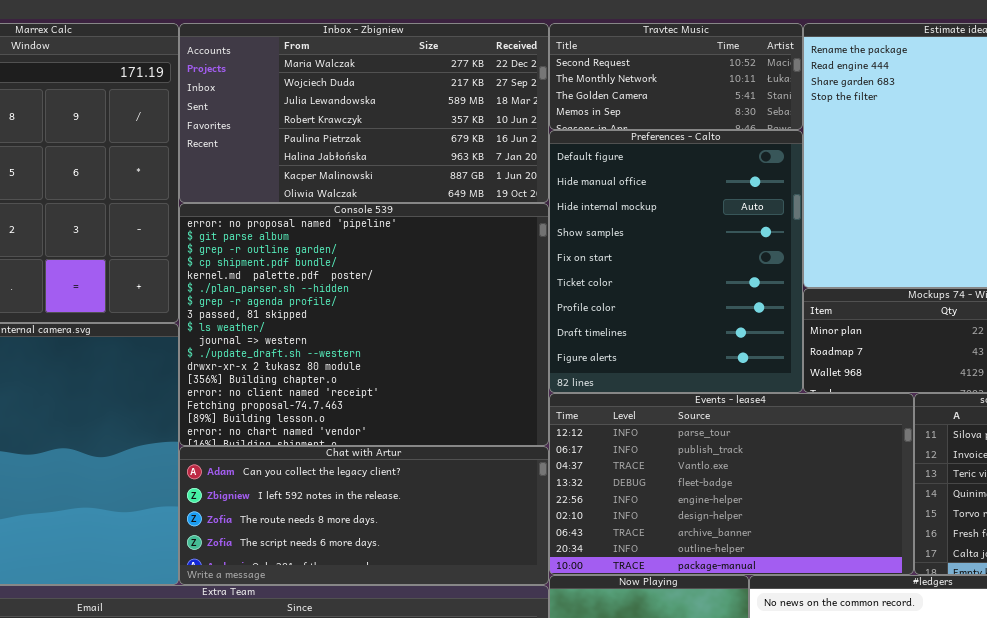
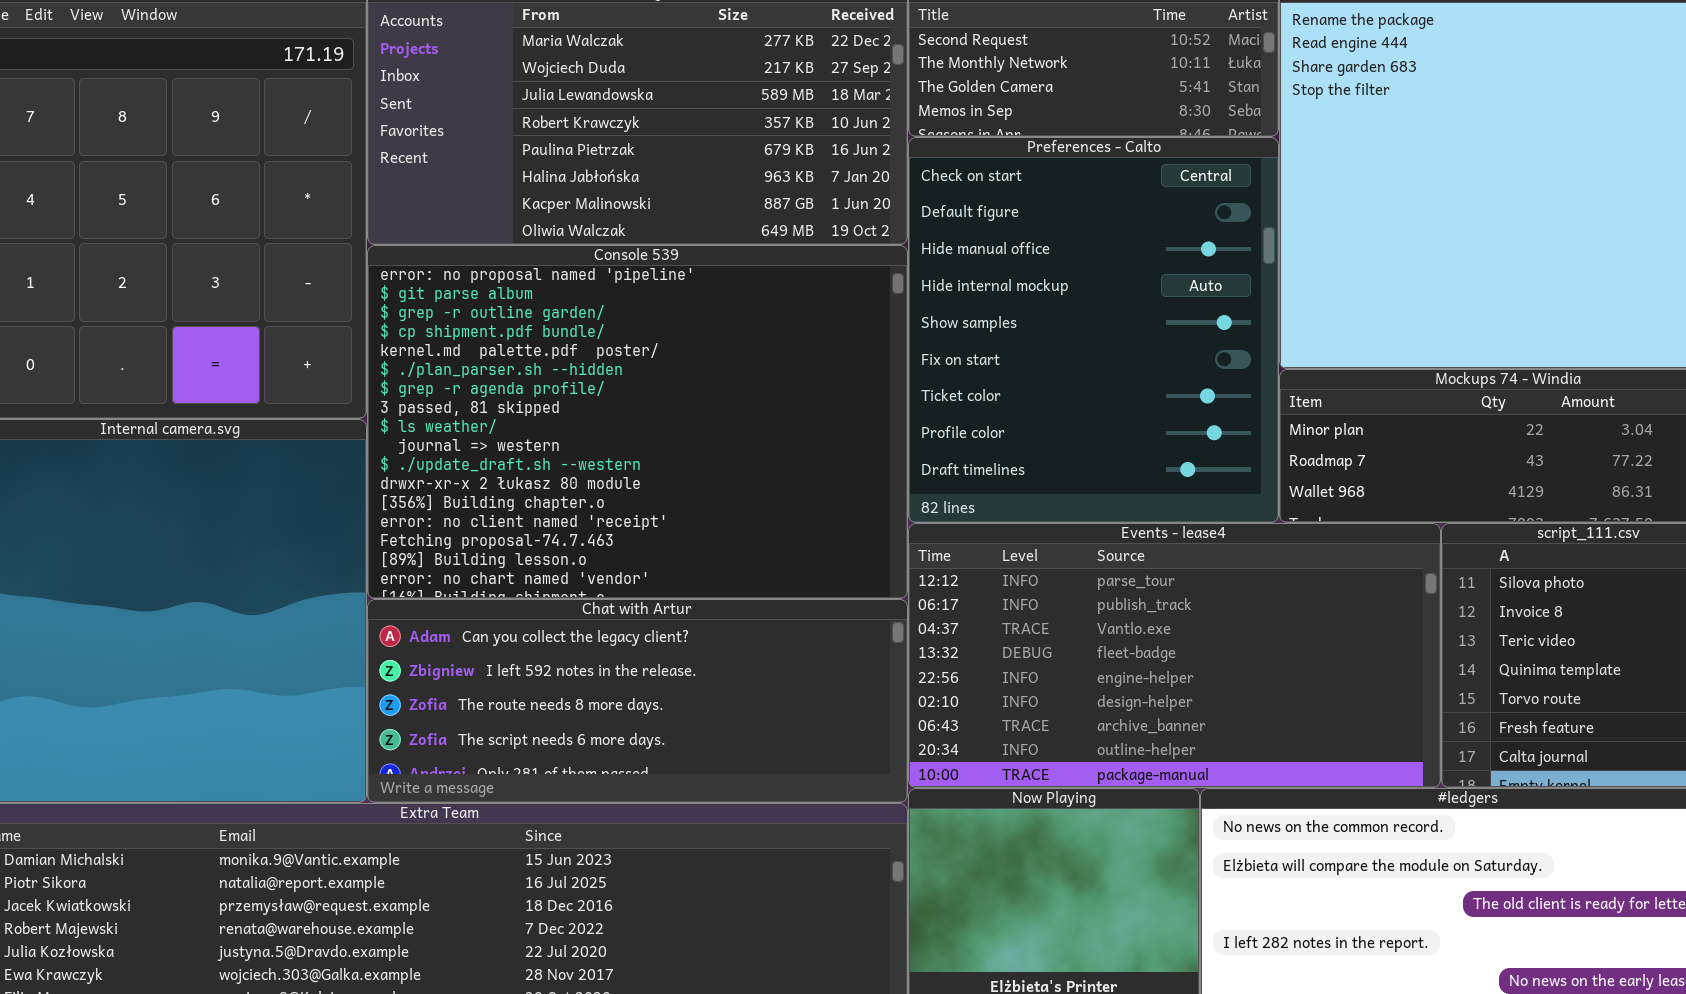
Preferences - Calto: [549,130,803,393] -> [908,137,1279,523], scrolled up 1 row

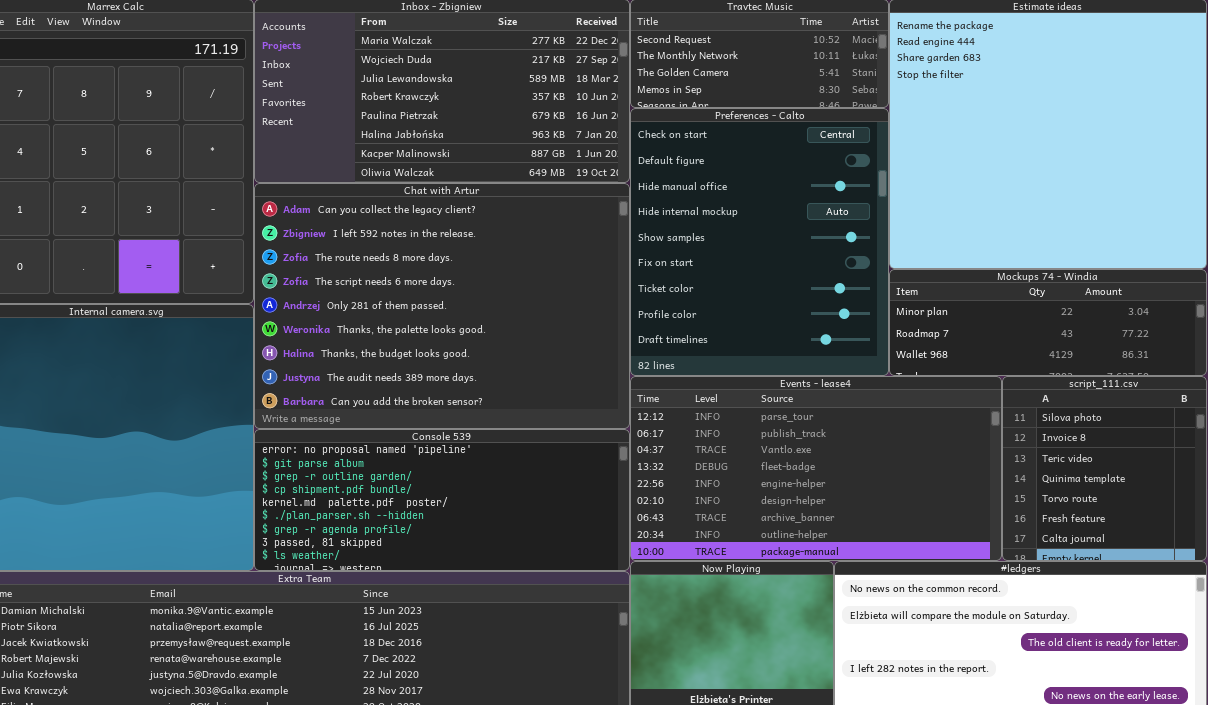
Console 539: [367,245,908,599] -> [254,429,630,571], moved, resized
Chat with Artur: [367,599,908,803] -> [254,183,630,429], moved, resized

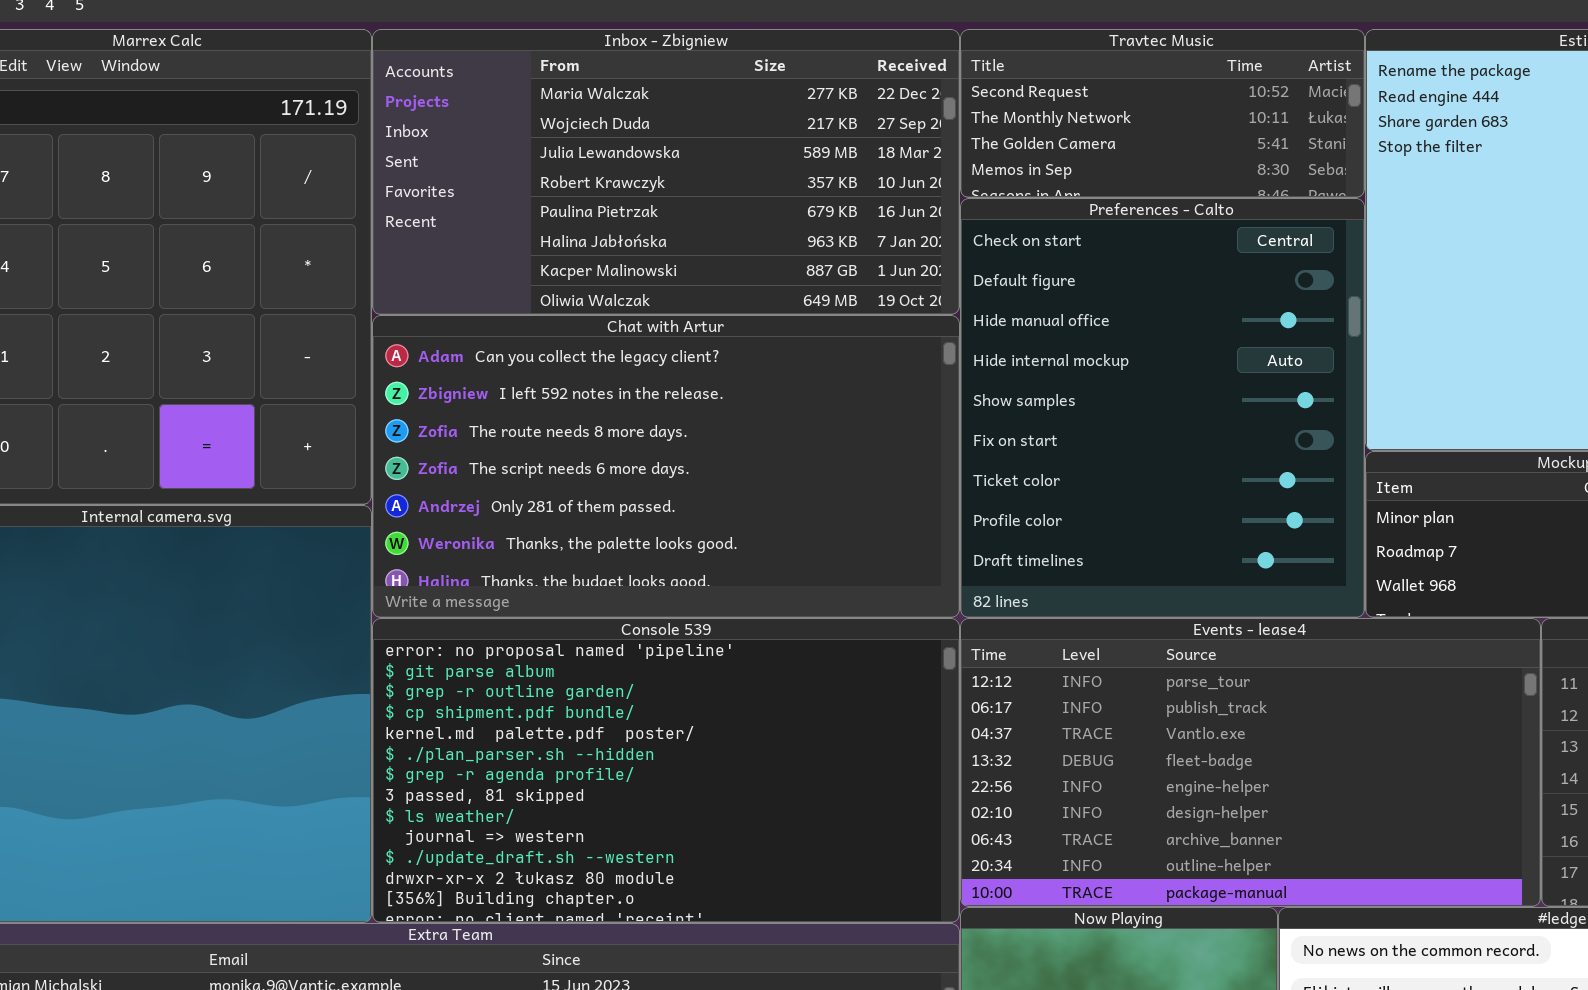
Chat with Artur: [254,183,630,429] -> [372,315,960,618], resized
Console 539: [254,429,630,571] -> [372,618,960,923], resized

